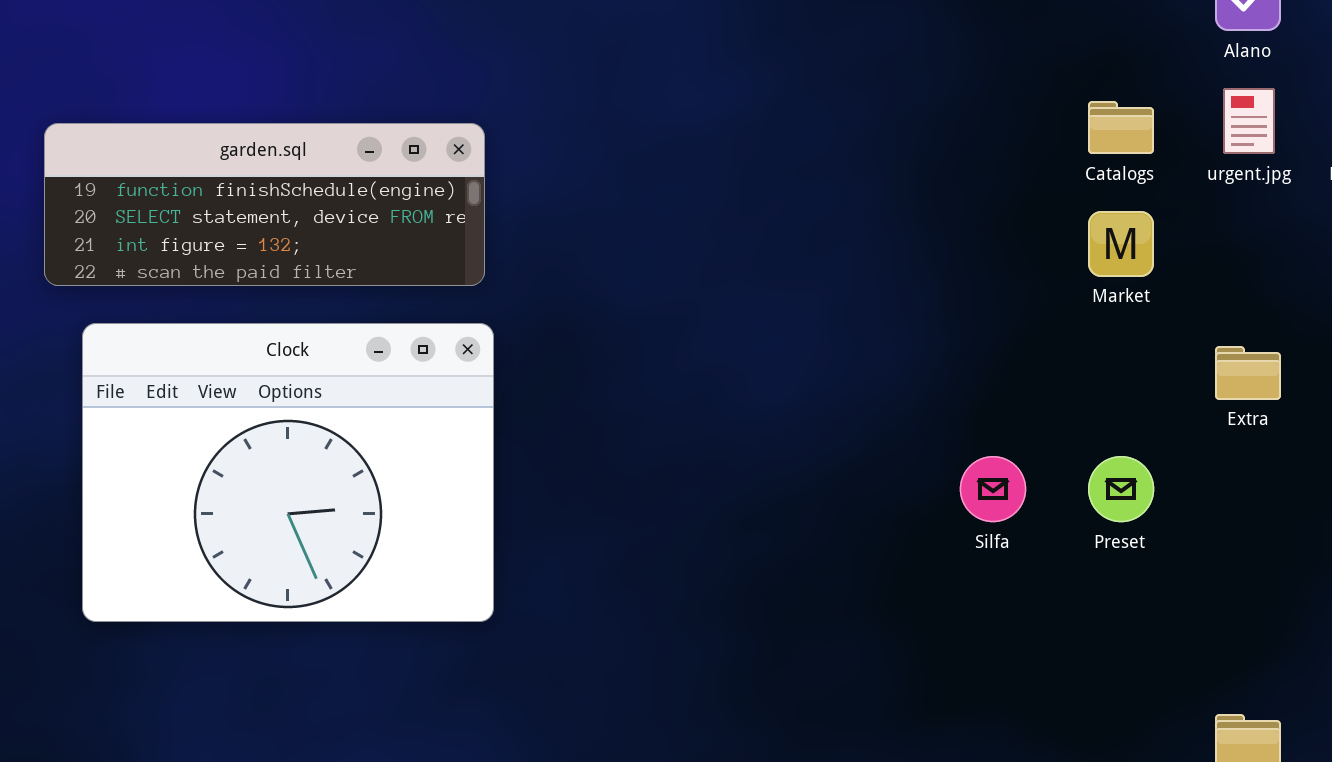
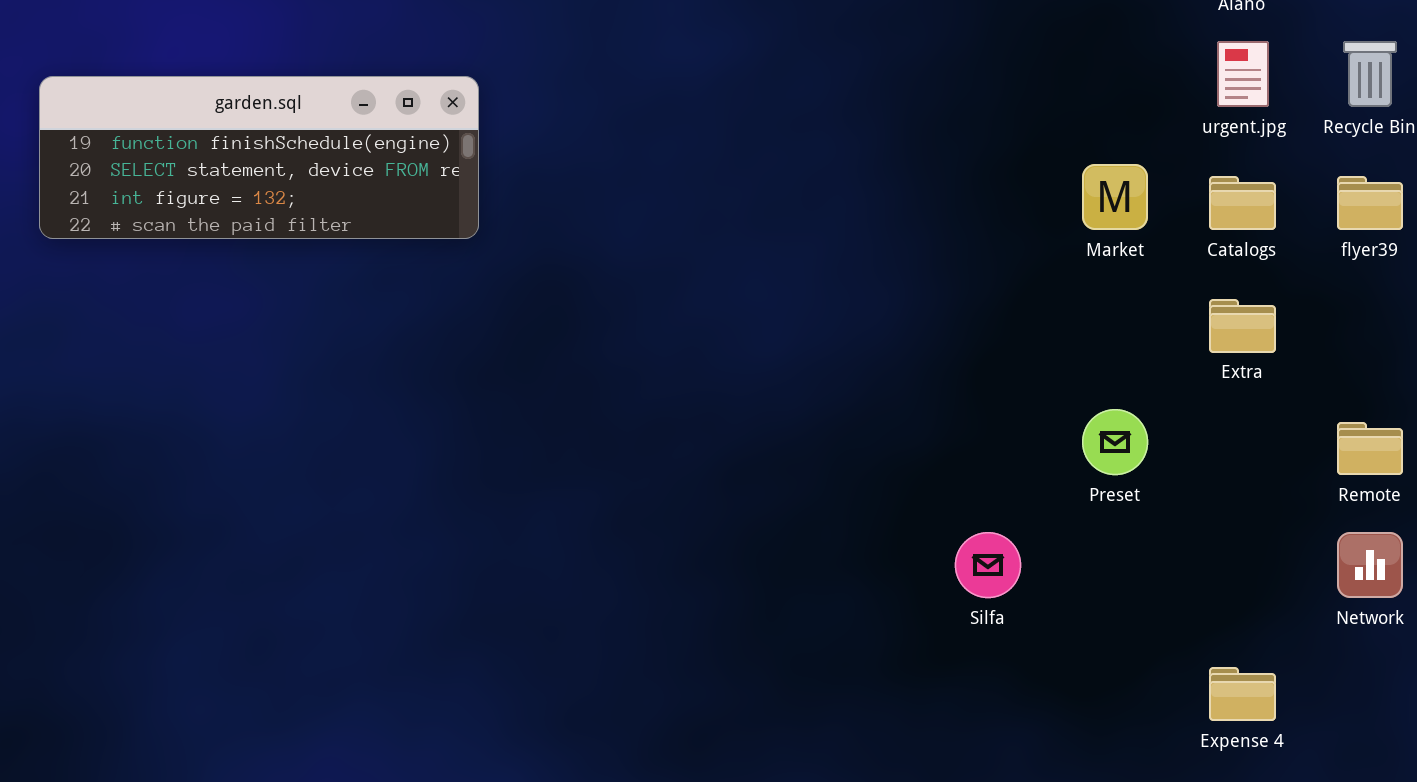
Catalogs: [1088,101,1154,154] -> [1209,176,1276,230], moved
Clock: [82,323,494,622] -> none, closed
Silfa: [960,456,1026,522] -> [955,532,1021,598], moved

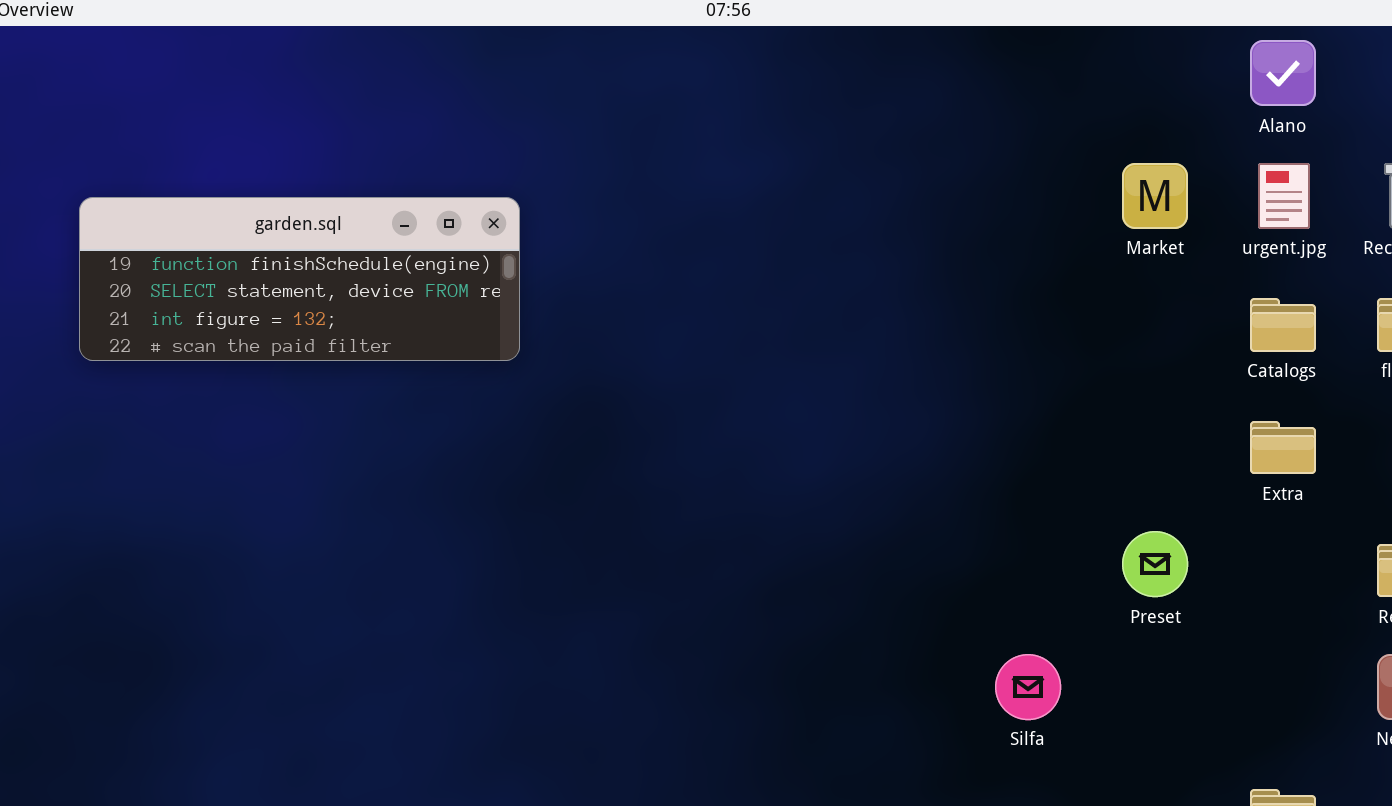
Market: [1082,164,1148,230] -> [1122,163,1188,229], moved

